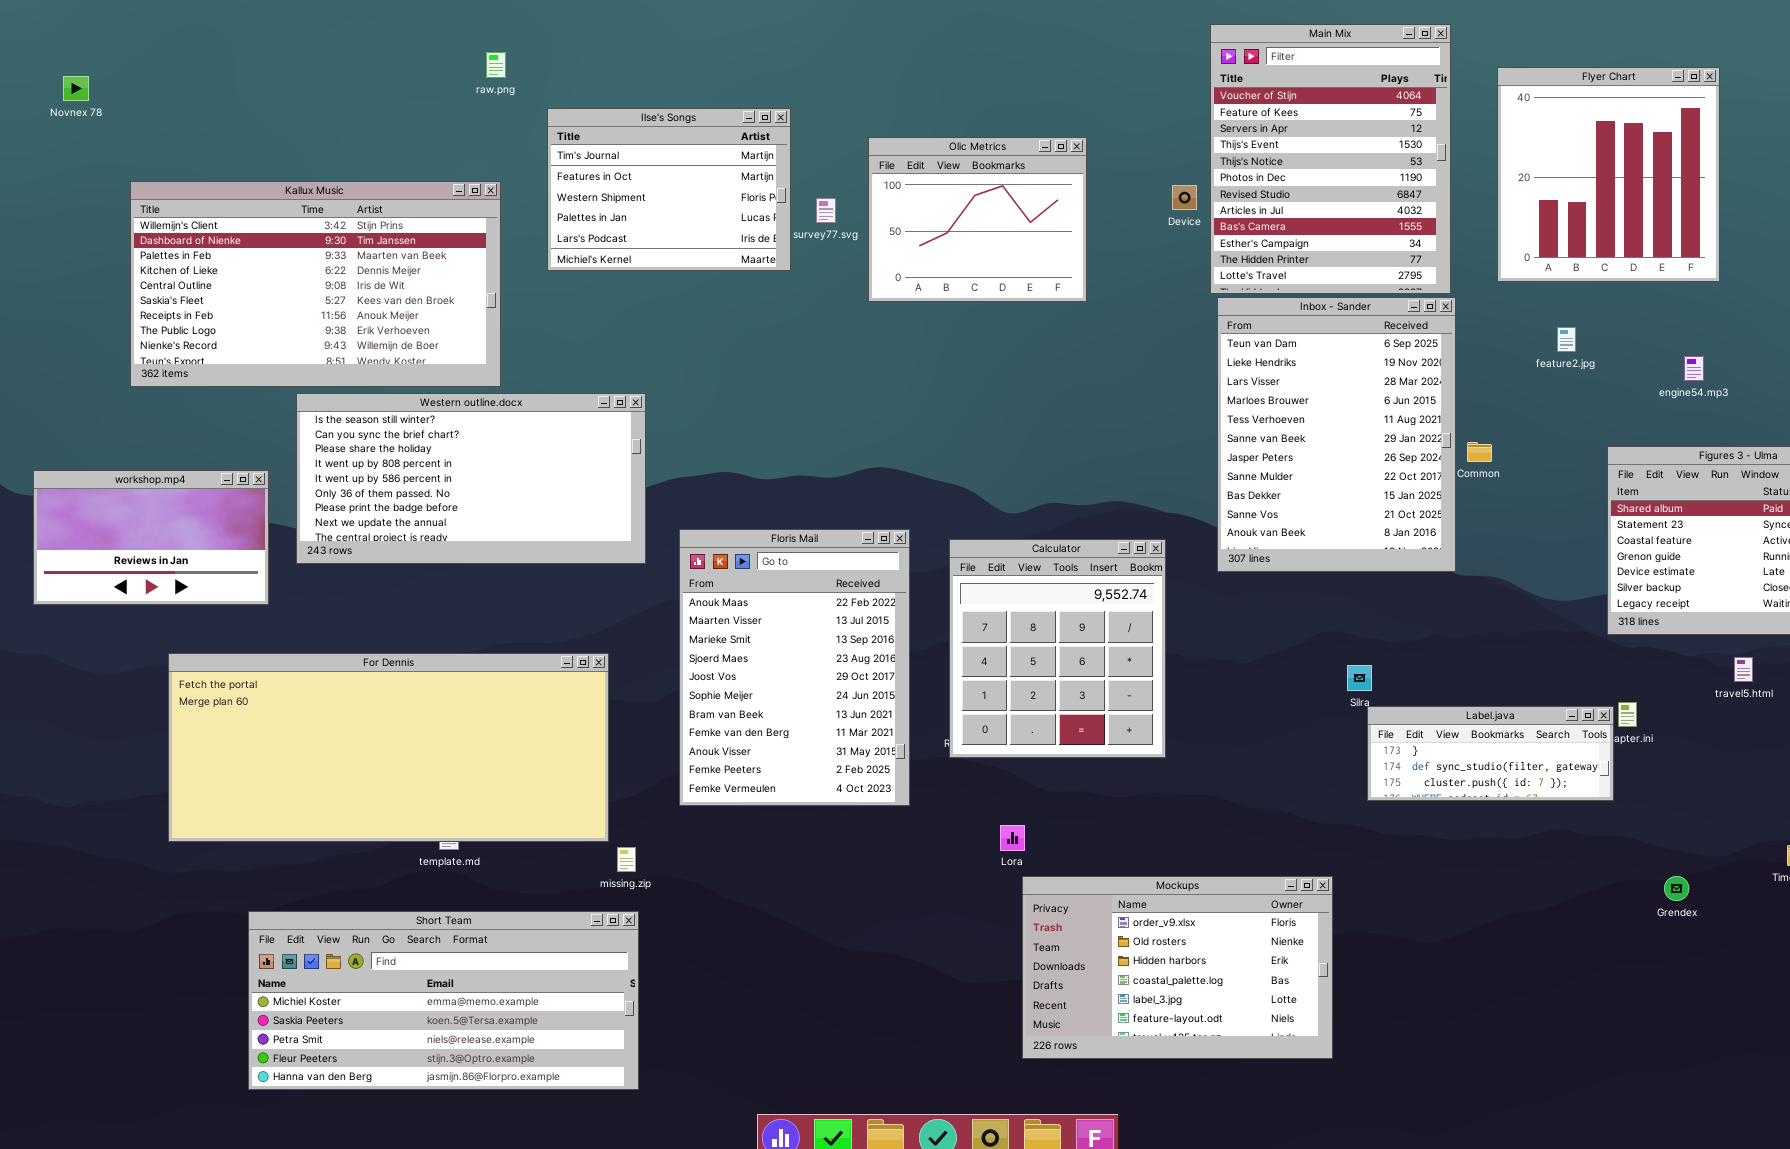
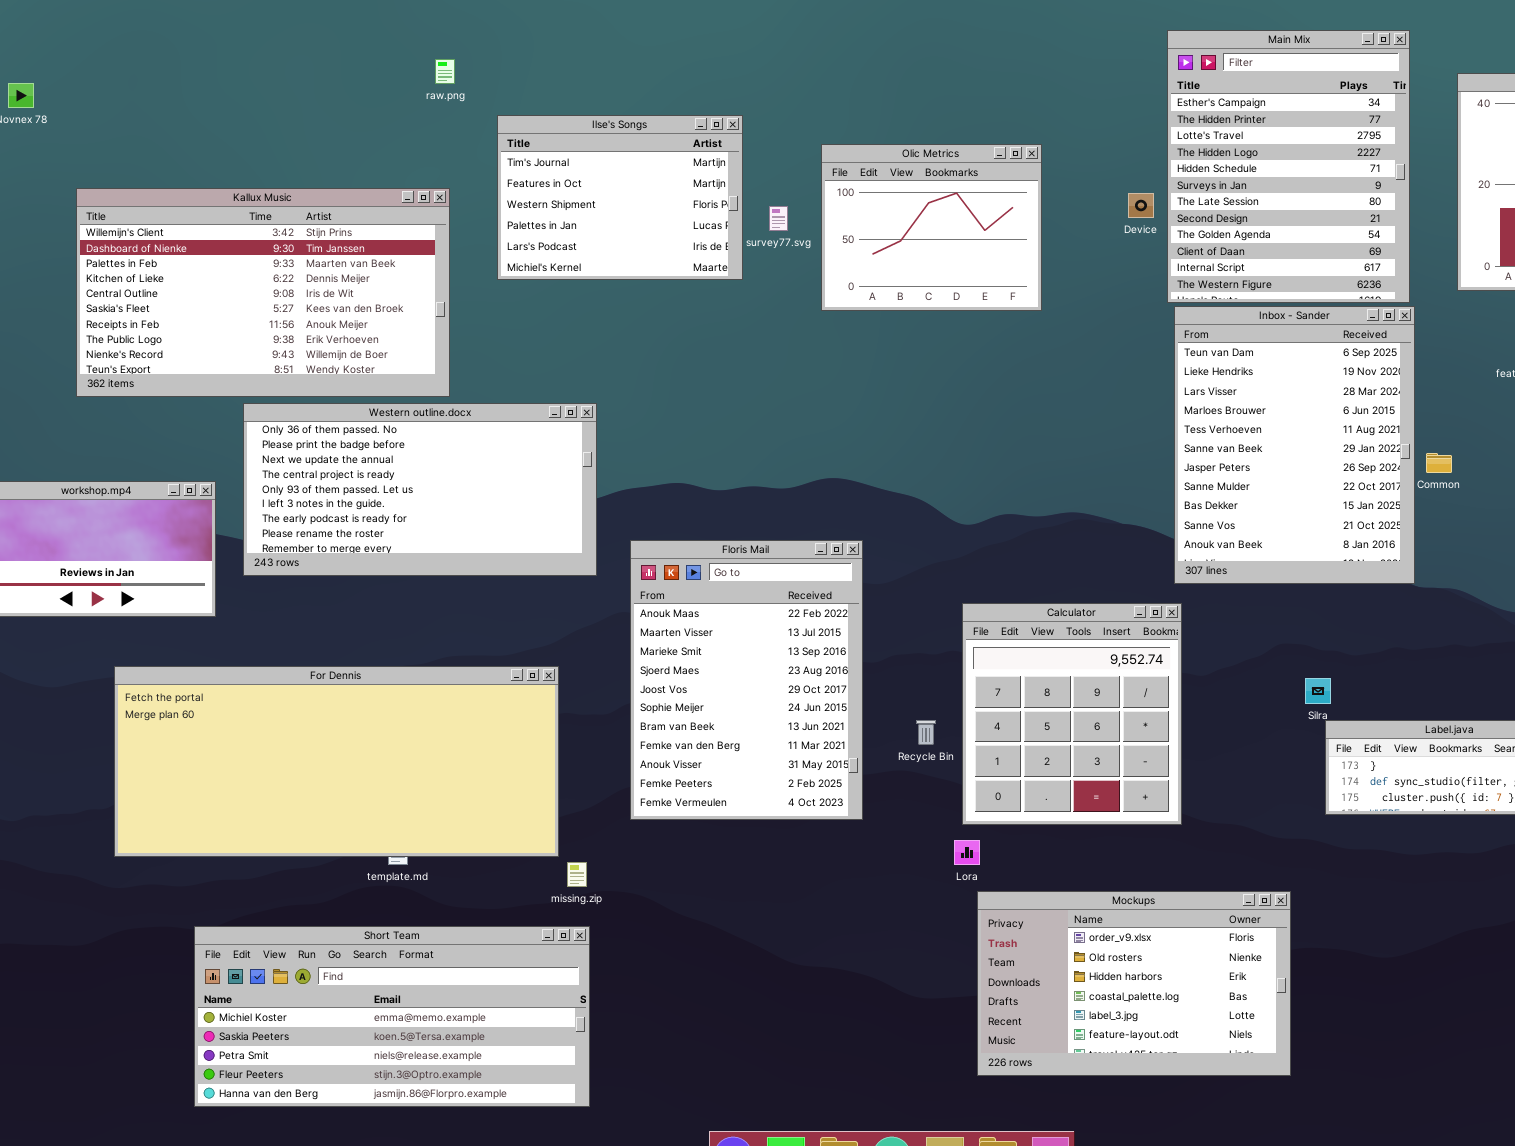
Main Mix: [1210,24,1451,294] -> [1167,30,1410,303], scrolled down 9 rows
Western outline.docx: [296,393,646,564] -> [243,403,597,576], scrolled down 5 rows
Calculator: [949,539,1166,758] -> [962,603,1182,825], moved

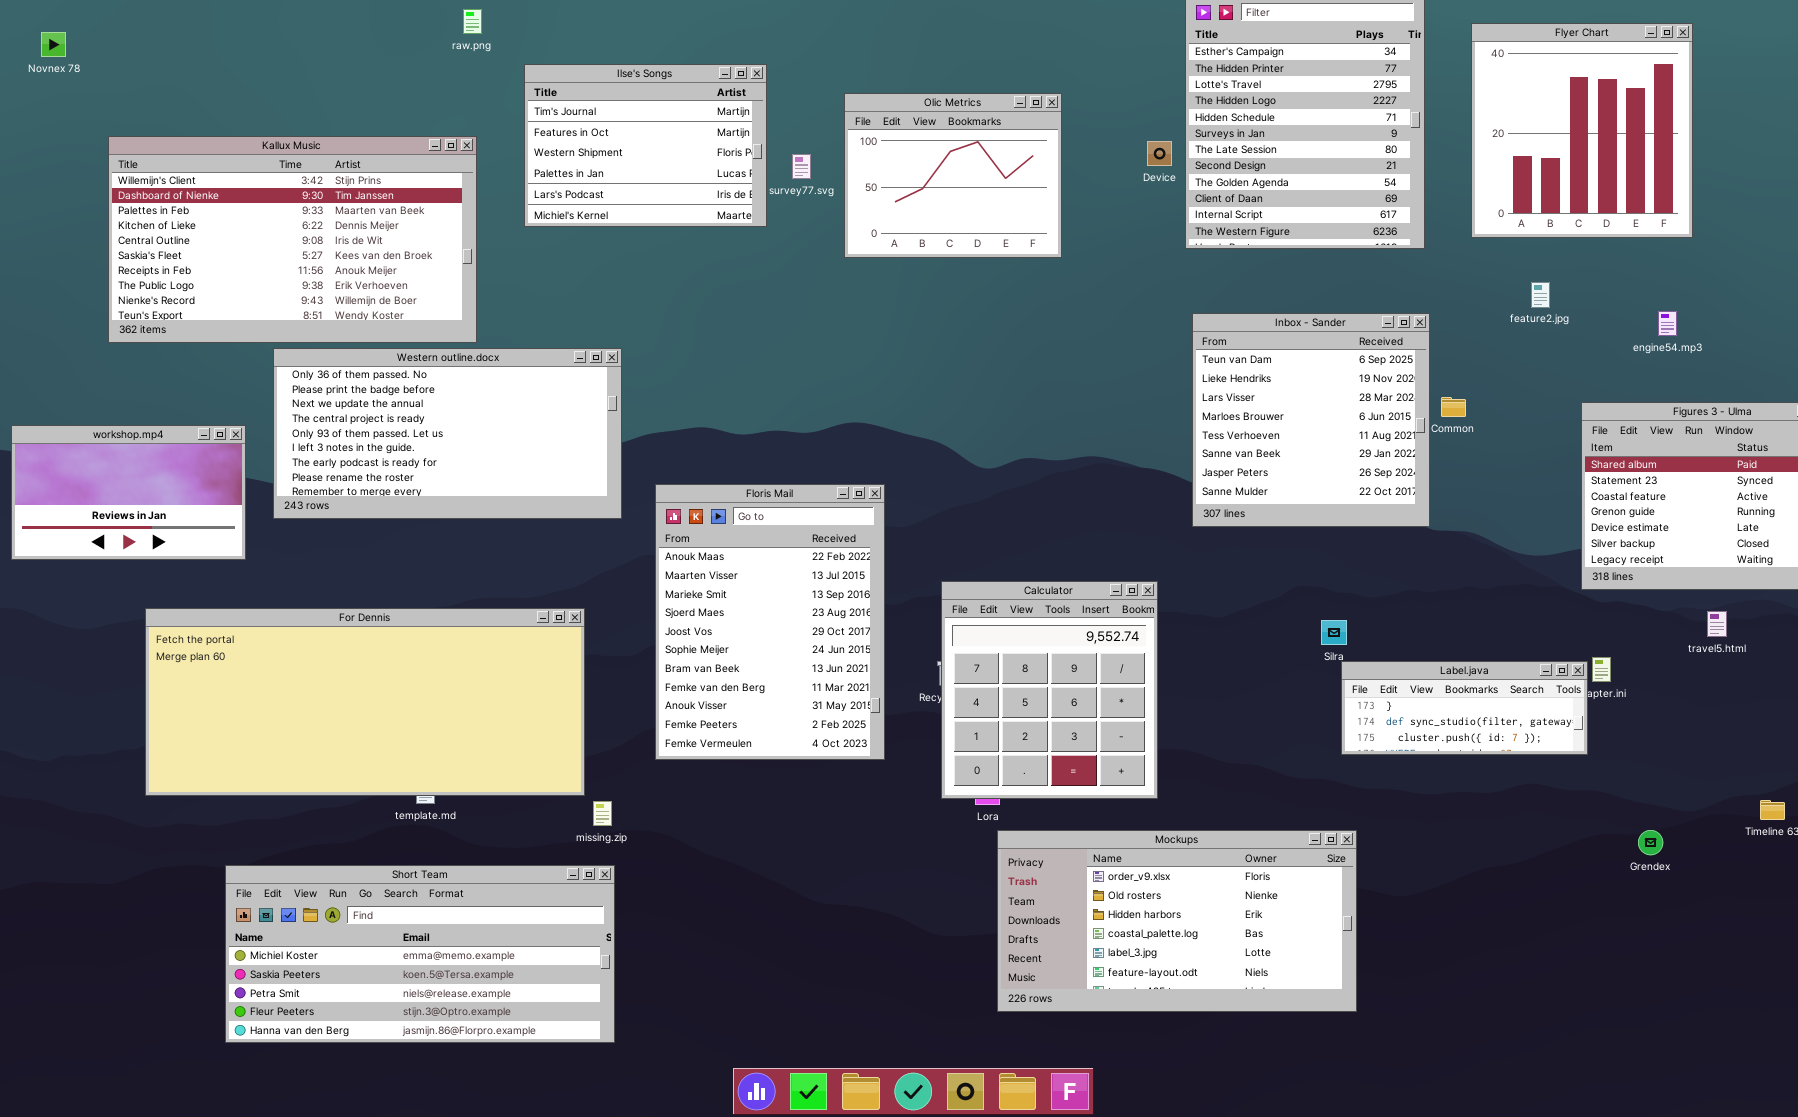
Inbox - Sander: [1174,306,1415,584] -> [1192,313,1430,527], resized
Calculator: [962,603,1182,825] -> [941,581,1158,799], moved
Mockups: [977,891,1291,1076] -> [997,830,1357,1012], resized

